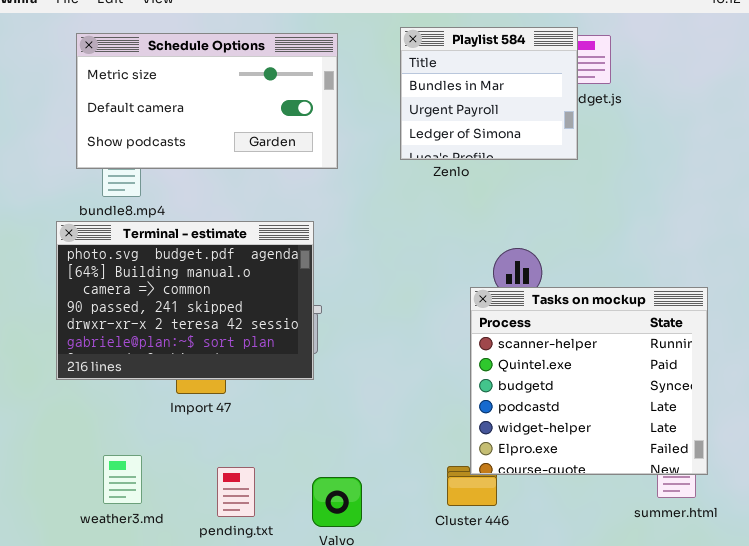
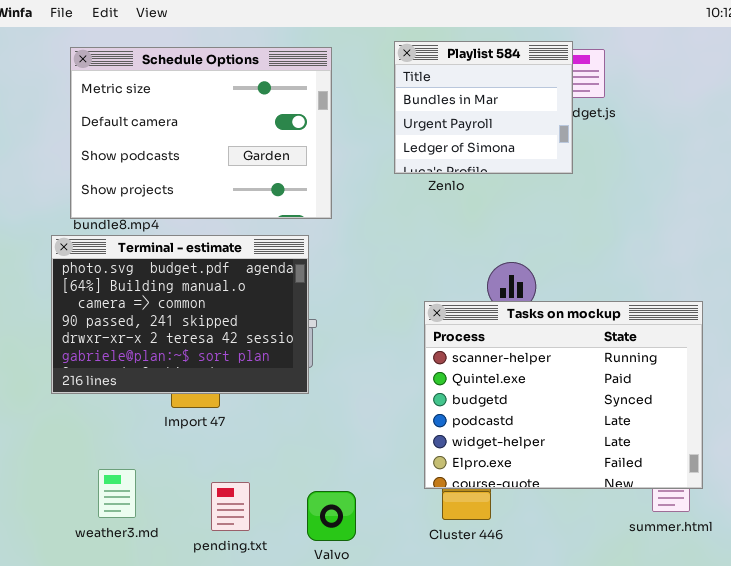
Schedule Options: [76,33,338,169] -> [70,47,332,219], resized
Tasks on mockup: [470,287,708,475] -> [424,301,703,489], resized

